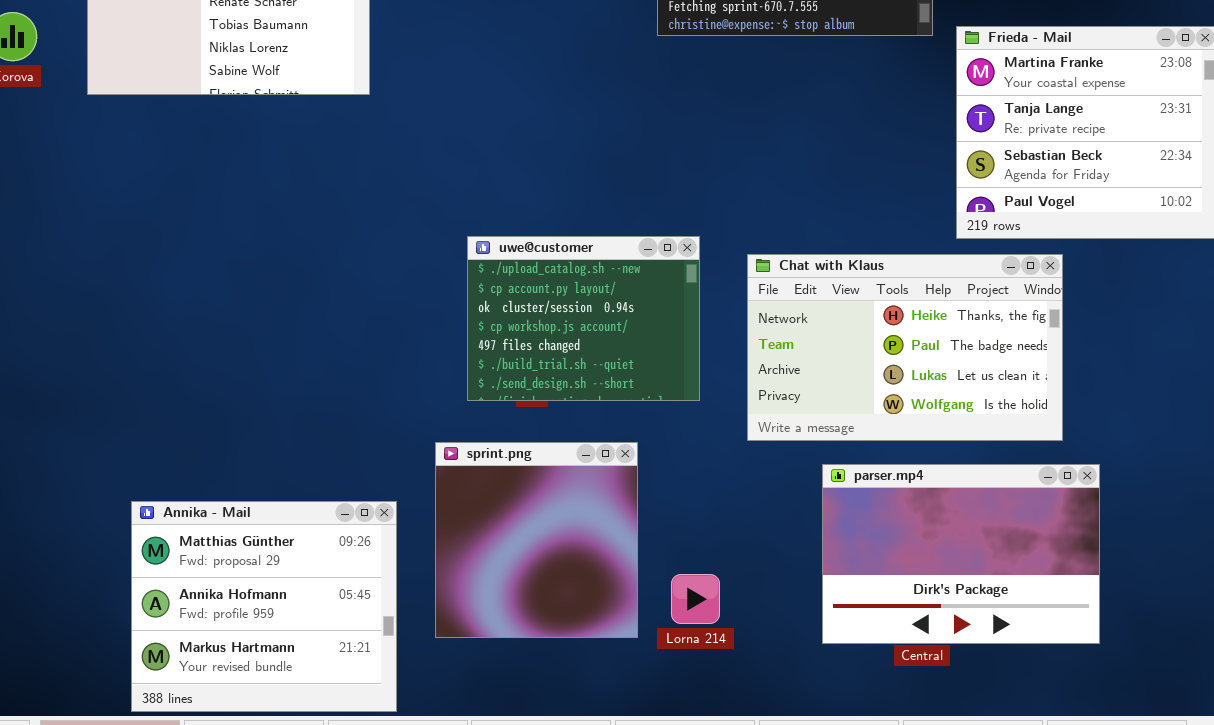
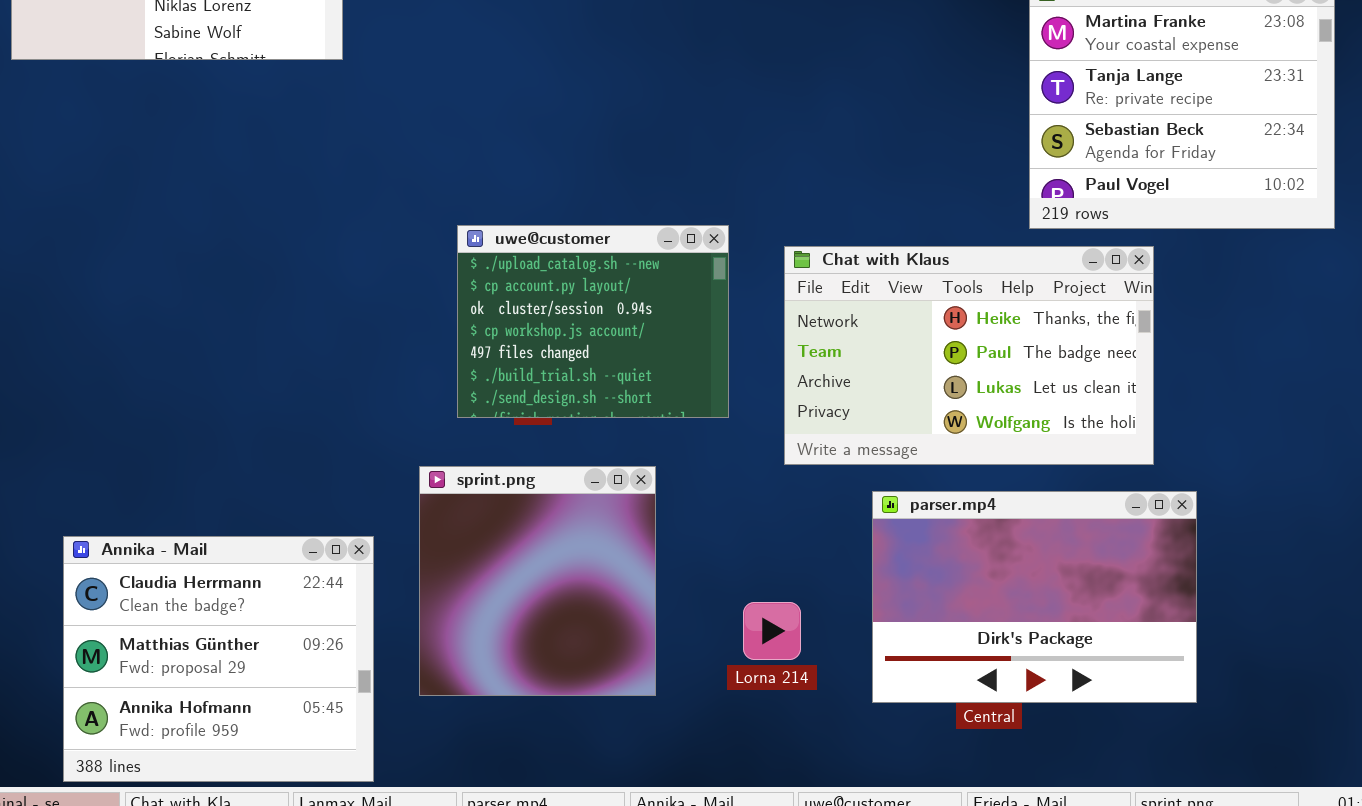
Annika - Mail: [131,501,397,712] -> [63,536,374,782], scrolled up 1 row
Lorna 214: [671,574,720,624] -> [743,602,801,660], moved

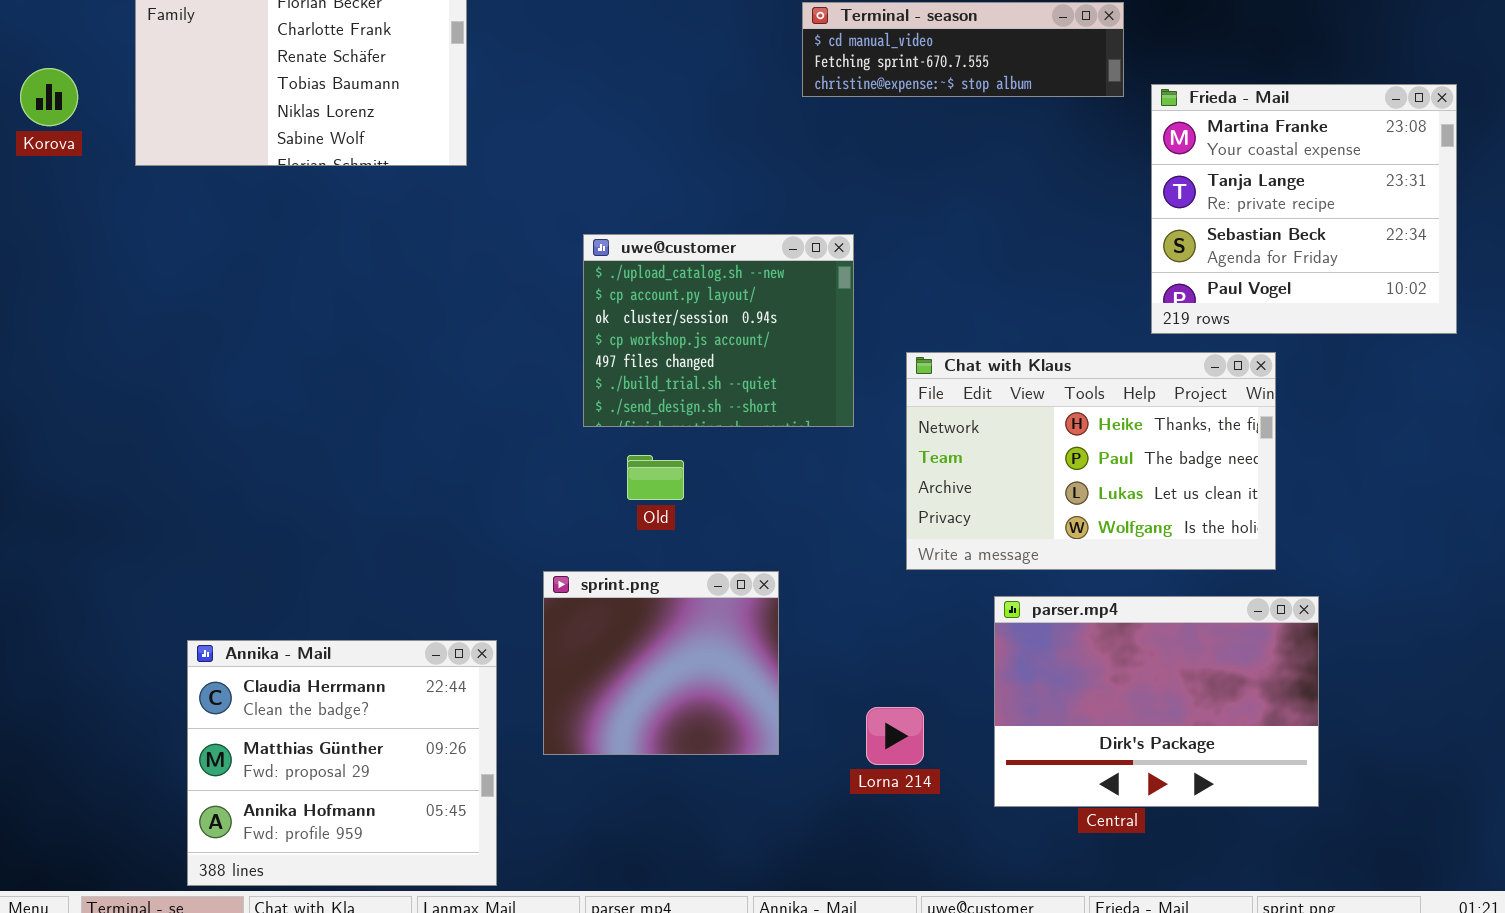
uwe@customer: [457,225,729,418] -> [583,234,854,427], moved
sprint.png: [419,466,656,696] -> [543,571,779,755], resized

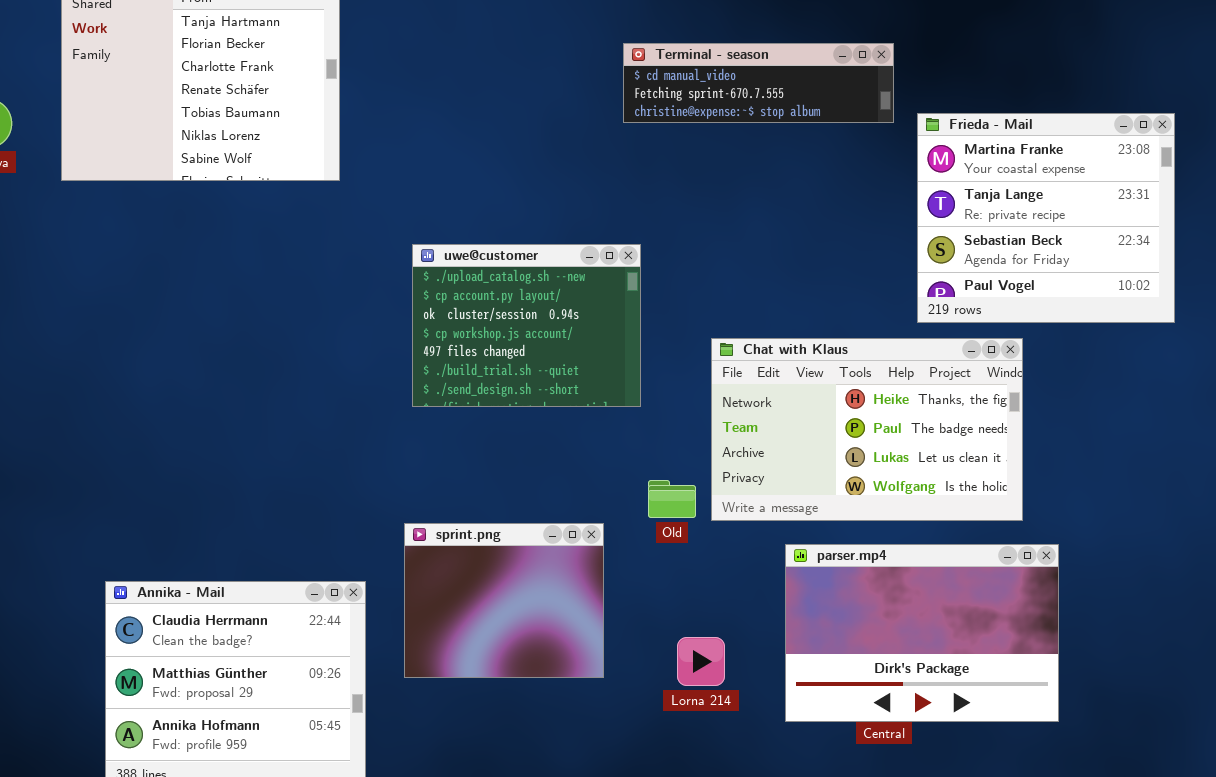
uwe@customer: [583,234,854,427] -> [412,244,641,407], moved
Old: [627,455,684,500] -> [648,480,696,518], moved

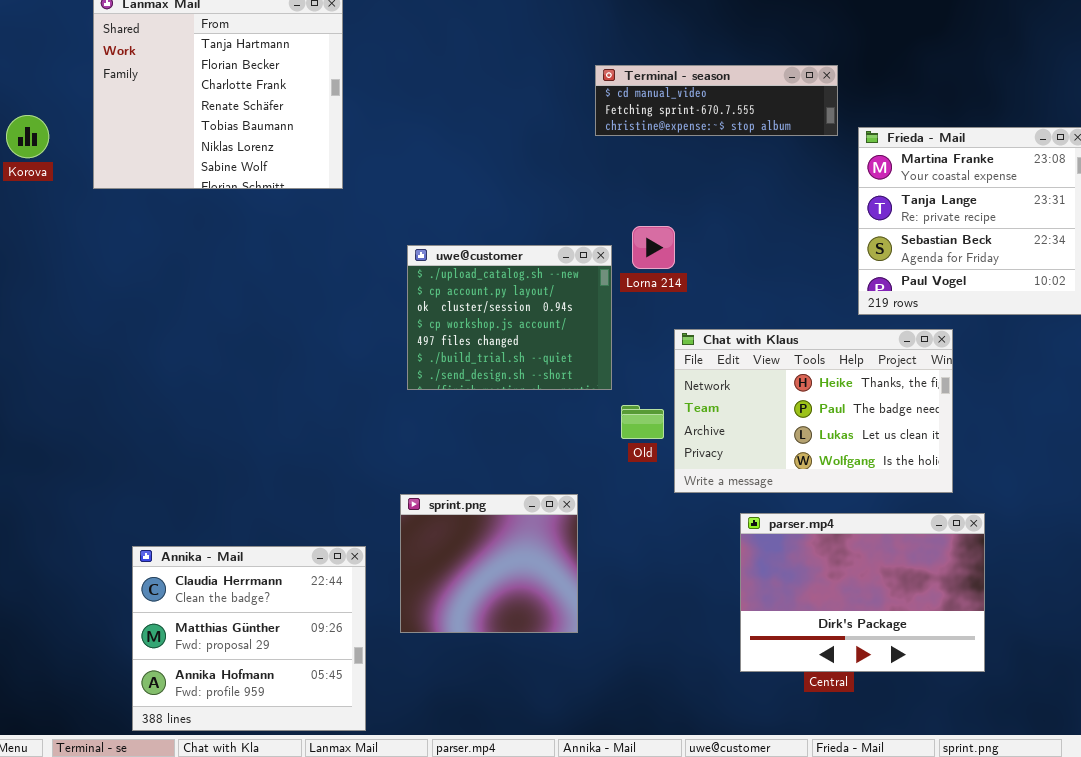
Old: [648,480,696,518] -> [621,405,664,439], moved
Lorna 214: [677,637,725,686] -> [632,226,675,269], moved

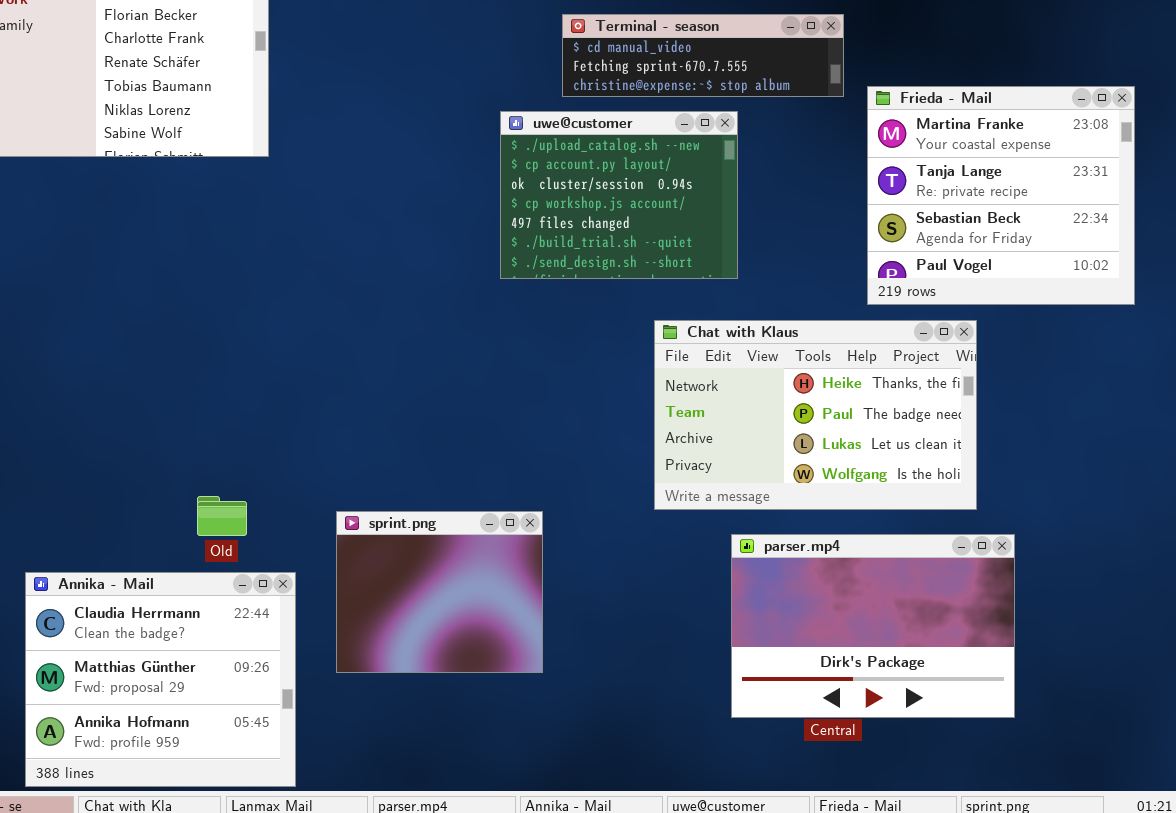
uwe@customer: [407,245,612,390] -> [500,111,738,279], moved
Old: [621,405,664,439] -> [197,496,247,536], moved

